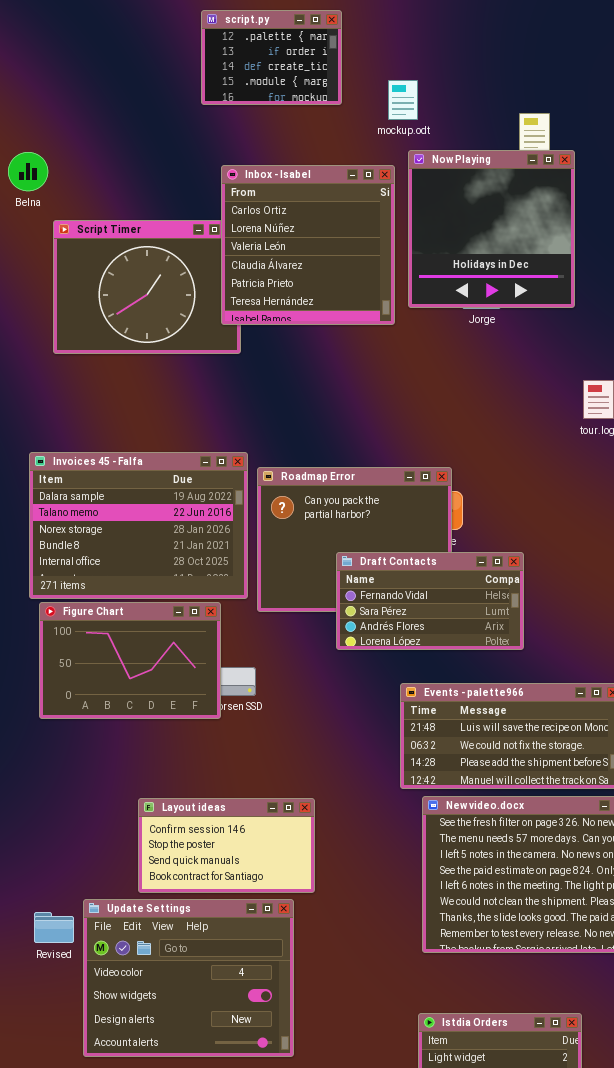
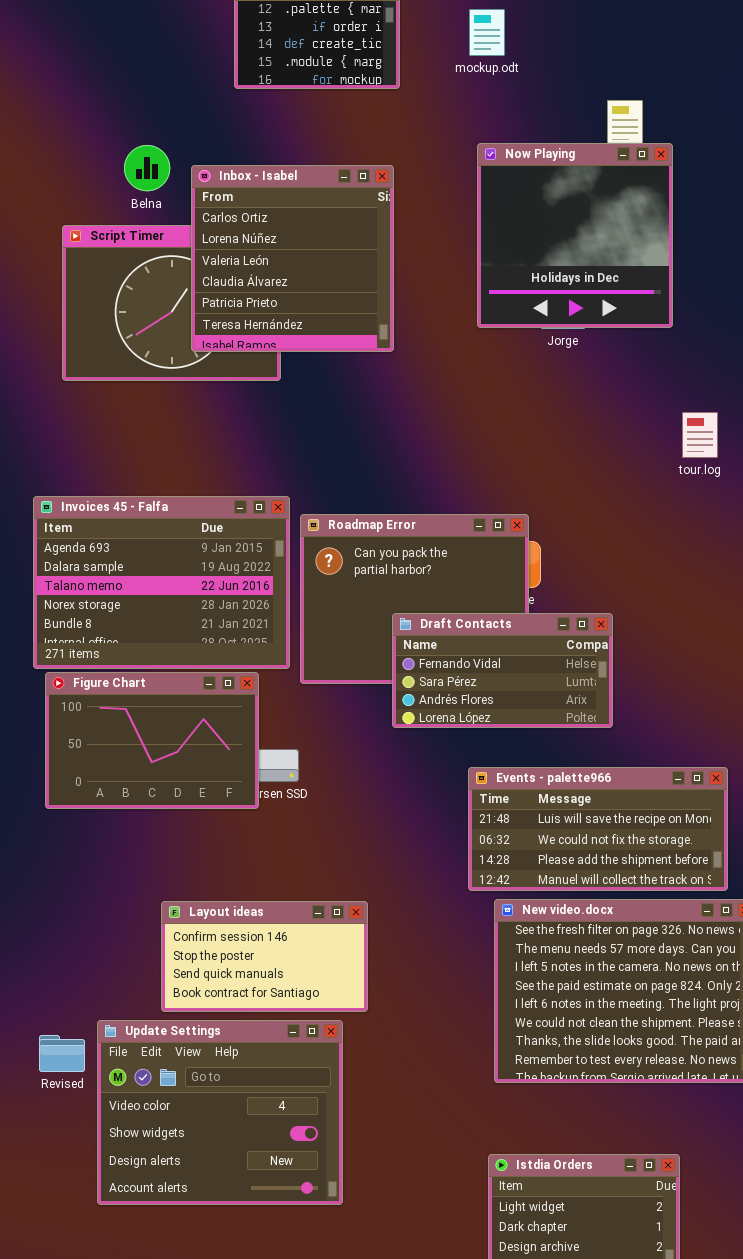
mockup.odt: [388,80,418,120] -> [469,9,505,56], moved
Belna: [8,152,48,191] -> [124,145,170,191], moved
Inbox - Isabel: [221,165,395,325] -> [191,165,394,352], moved
Invoices 45 - Falfa: [29,452,248,599] -> [33,496,290,669], scrolled up 1 row

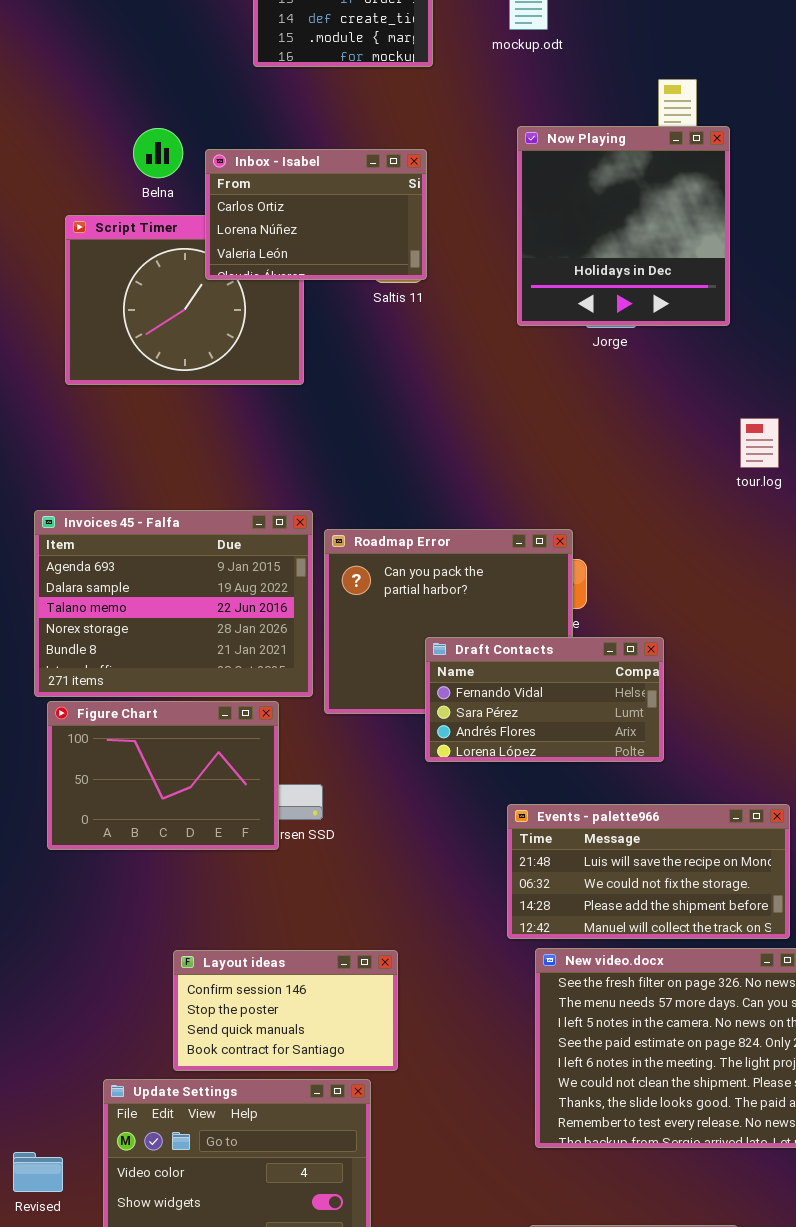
Inbox - Isabel: [191,165,394,352] -> [205,149,427,280], resized
Revised: [39,1035,85,1072] -> [13,1152,63,1192], moved

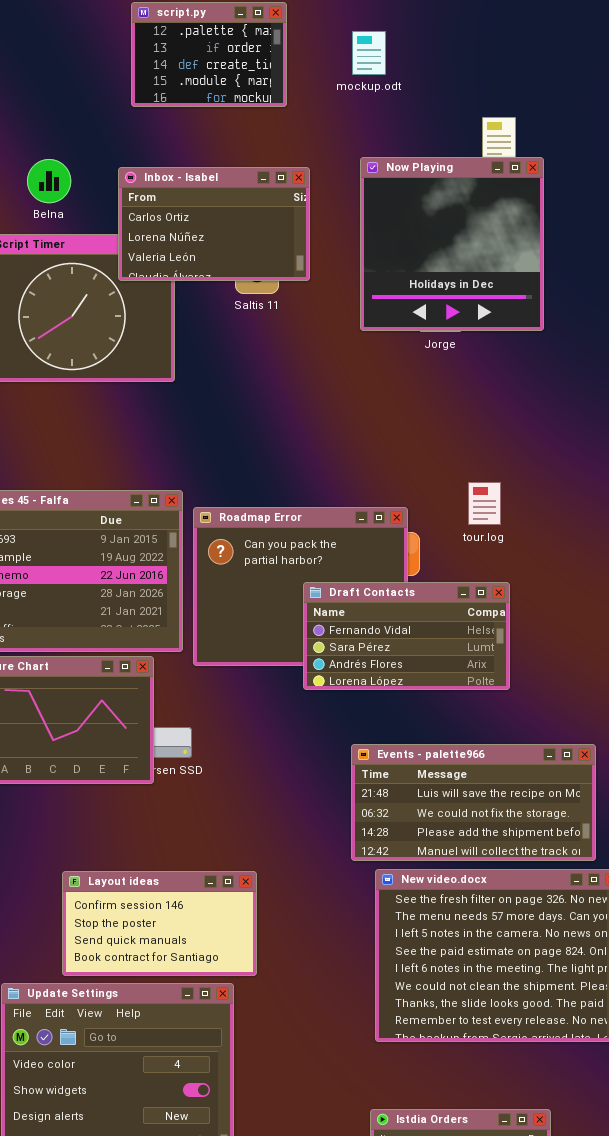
Inbox - Isabel: [205,149,427,280] -> [118,167,310,281], moved
tour.log: [740,418,779,468] -> [468,482,501,525], moved
Draft Contacts: [425,637,664,762] -> [303,582,510,690], moved

